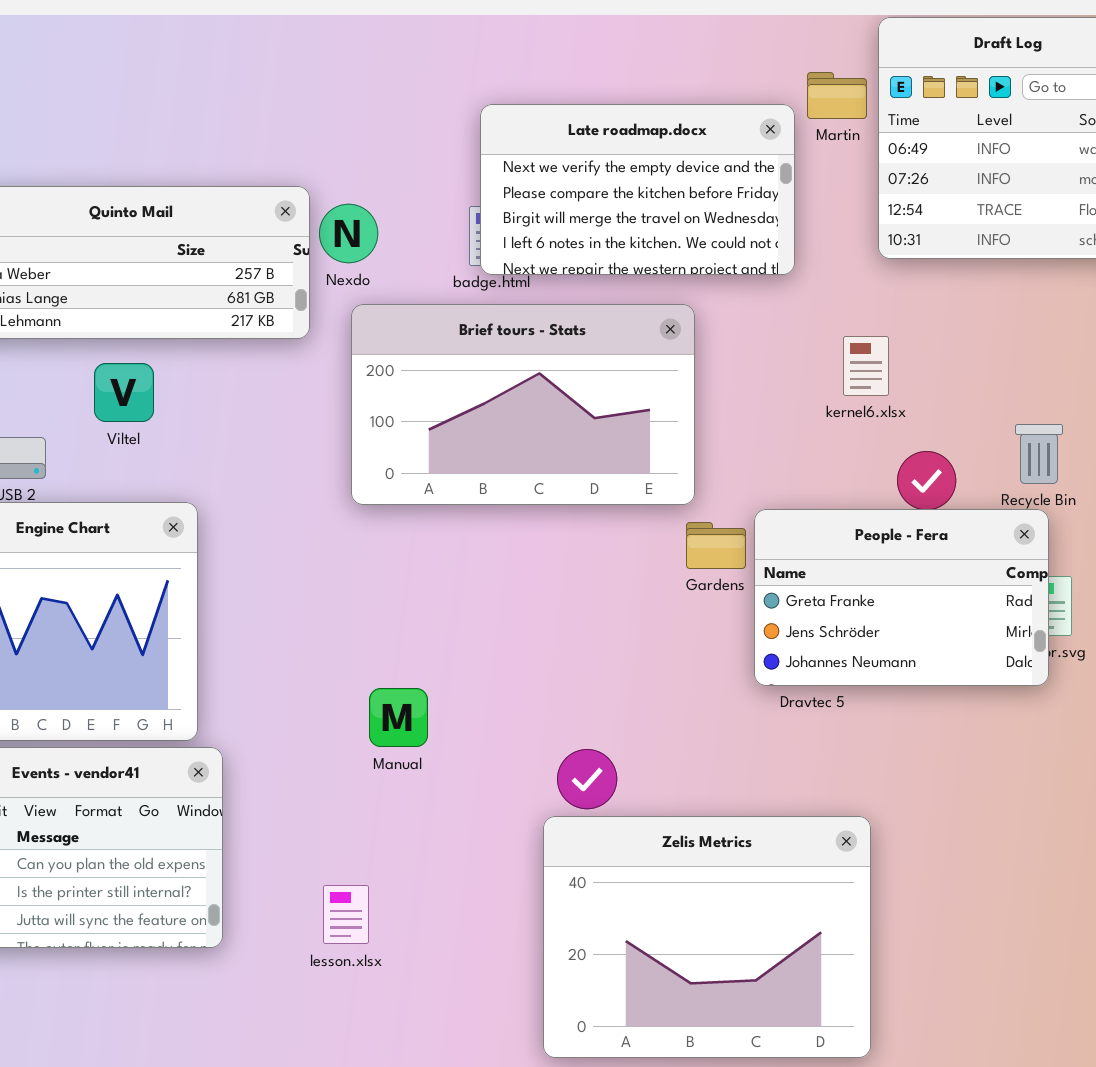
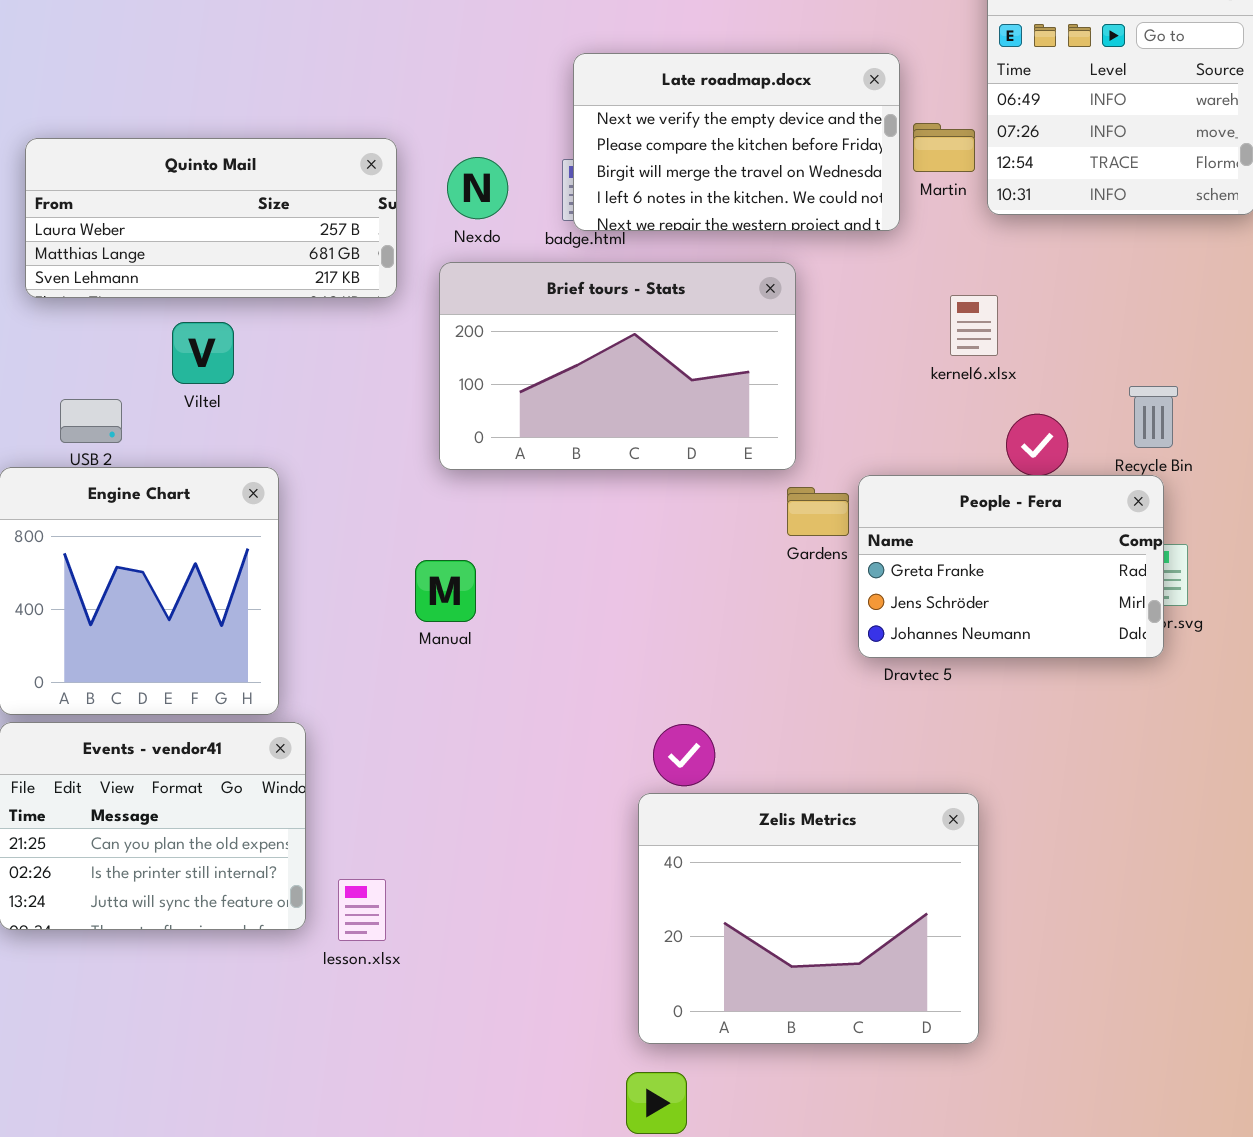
Martin: [807,72,867,119] -> [913,123,975,172], moved
Nexdo: [319,204,378,263] -> [447,157,508,219], moved
Manual: [369,688,428,747] -> [415,560,476,622], moved
lesson.xlsx: [323,885,369,944] -> [338,879,386,941], moved

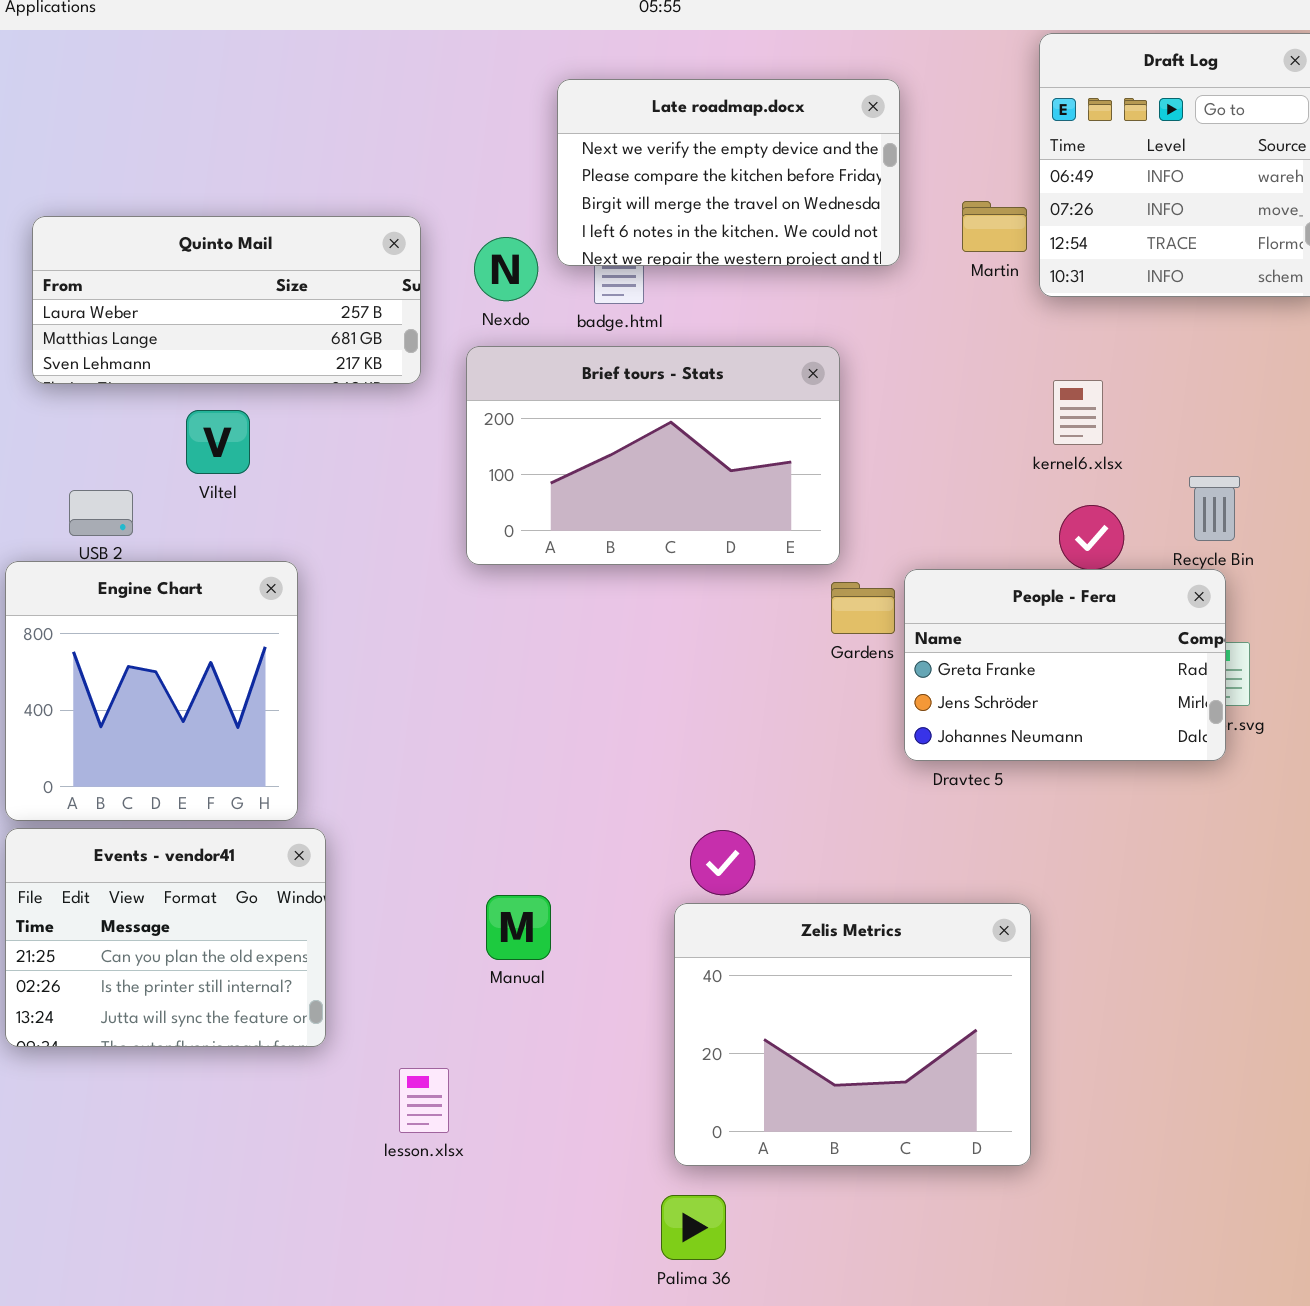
Late roadmap.docx: [573,53,900,231] -> [557,79,900,266], moved
kernel6.xlsx: [950,295,998,356] -> [1053,380,1103,445], moved
Manual: [415,560,476,622] -> [486,895,551,960], moved
lesson.xlsx: [338,879,386,941] -> [399,1068,449,1133], moved

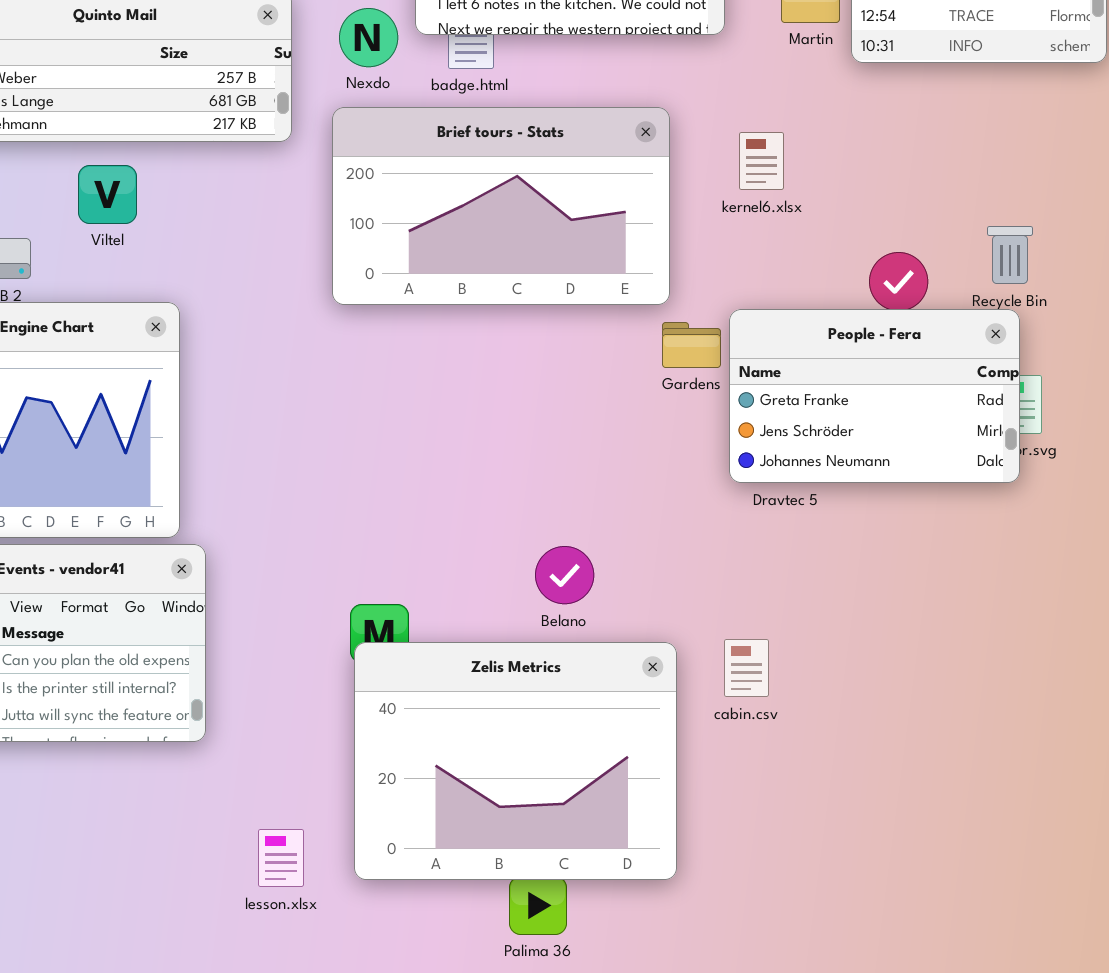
kernel6.xlsx: [1053,380,1103,445] -> [739,132,784,190], moved
Zelis Metrics: [674,903,1031,1166] -> [354,642,677,880], moved
lesson.xlsx: [399,1068,449,1133] -> [258,829,304,887], moved

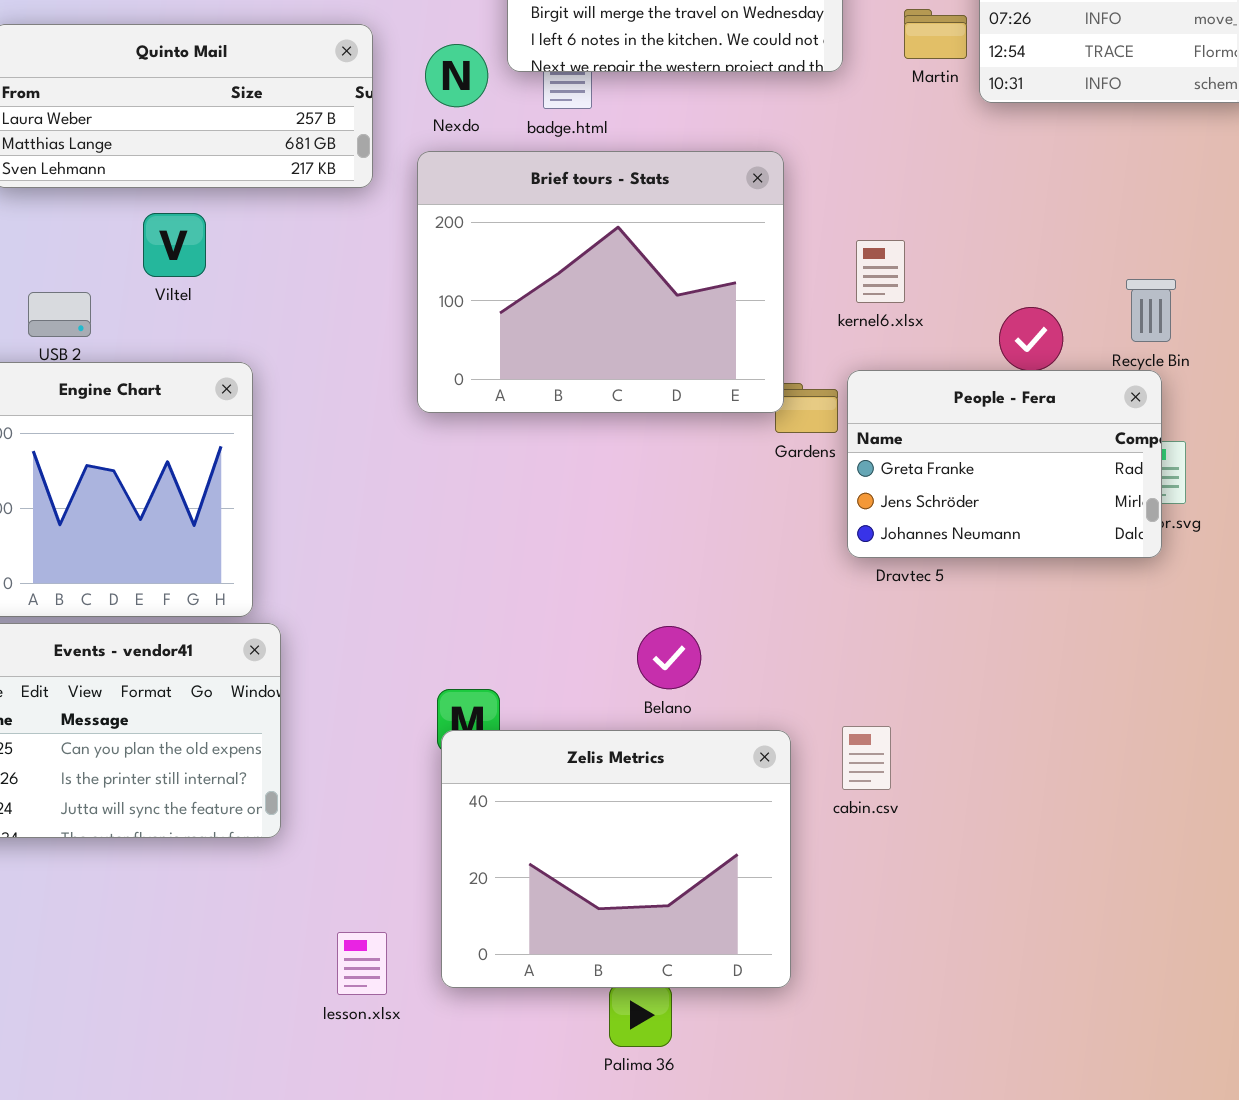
Brief tours - Stats: [332,107,670,305] -> [417,151,784,413], resized
kernel6.xlsx: [739,132,784,190] -> [856,240,905,303], moved

